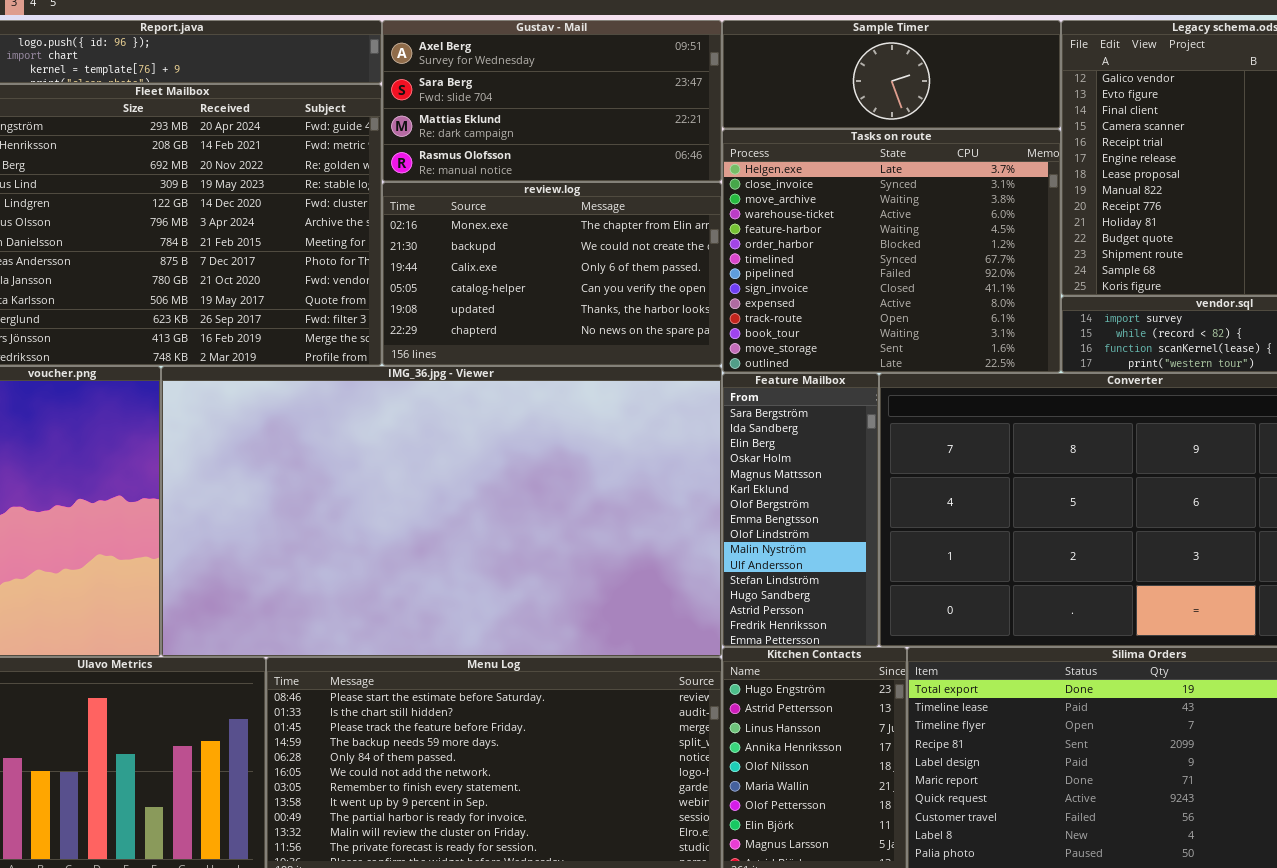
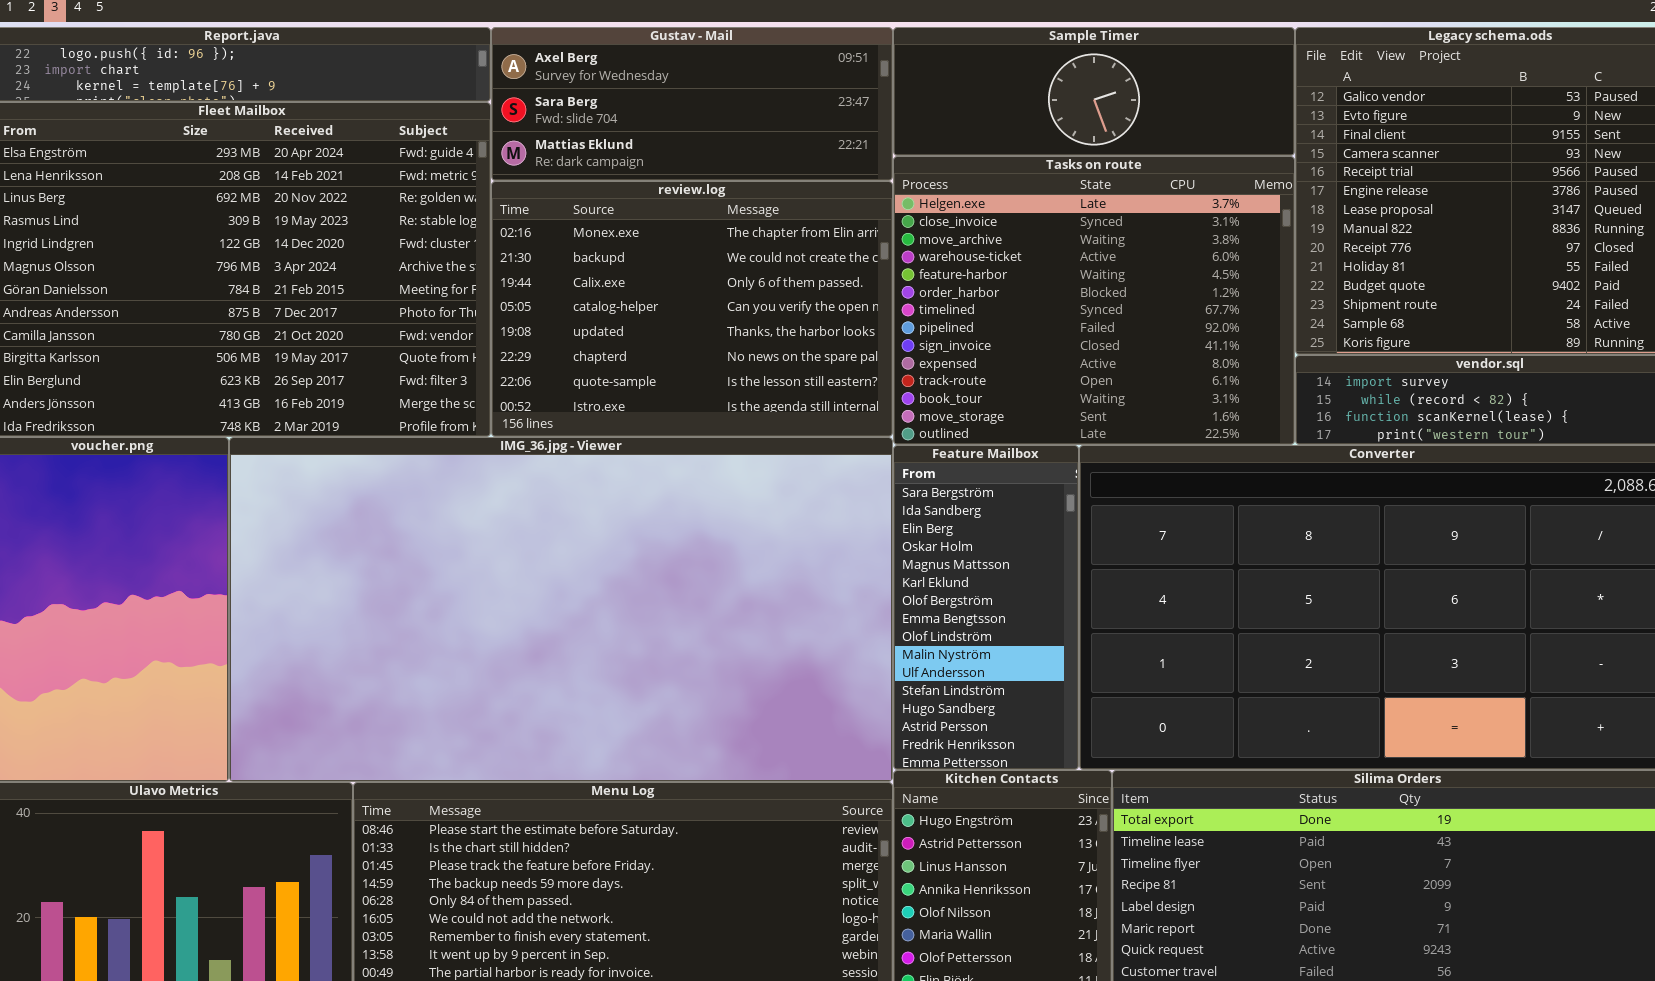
Gustav - Mail: [382,20,722,182] -> [491,27,893,181], resized
review.log: [382,182,722,366] -> [491,181,893,437], resized

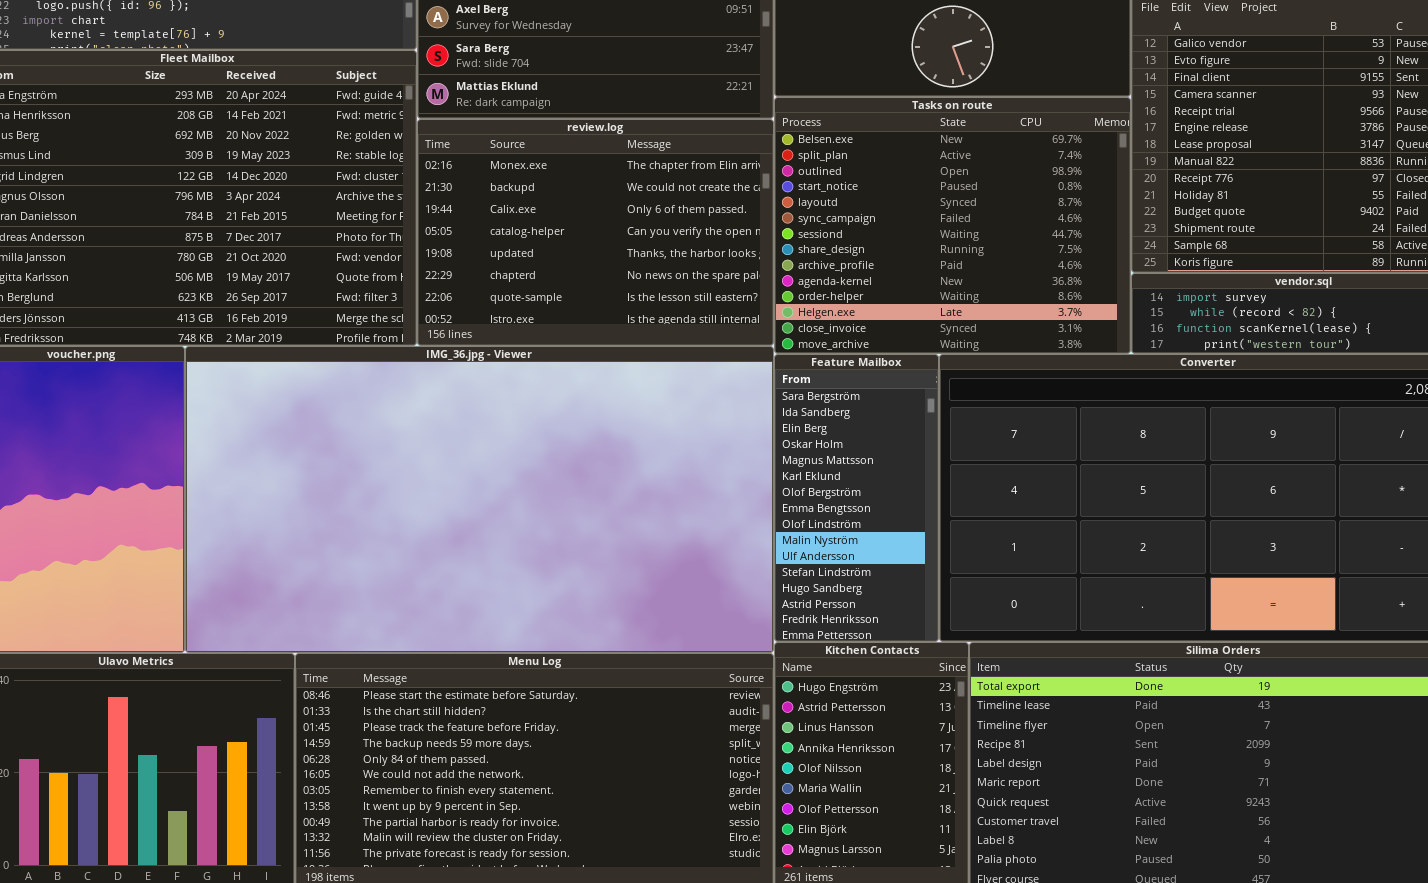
Tasks on route: [893,156,1295,445] -> [774,97,1131,354], scrolled up 11 rows

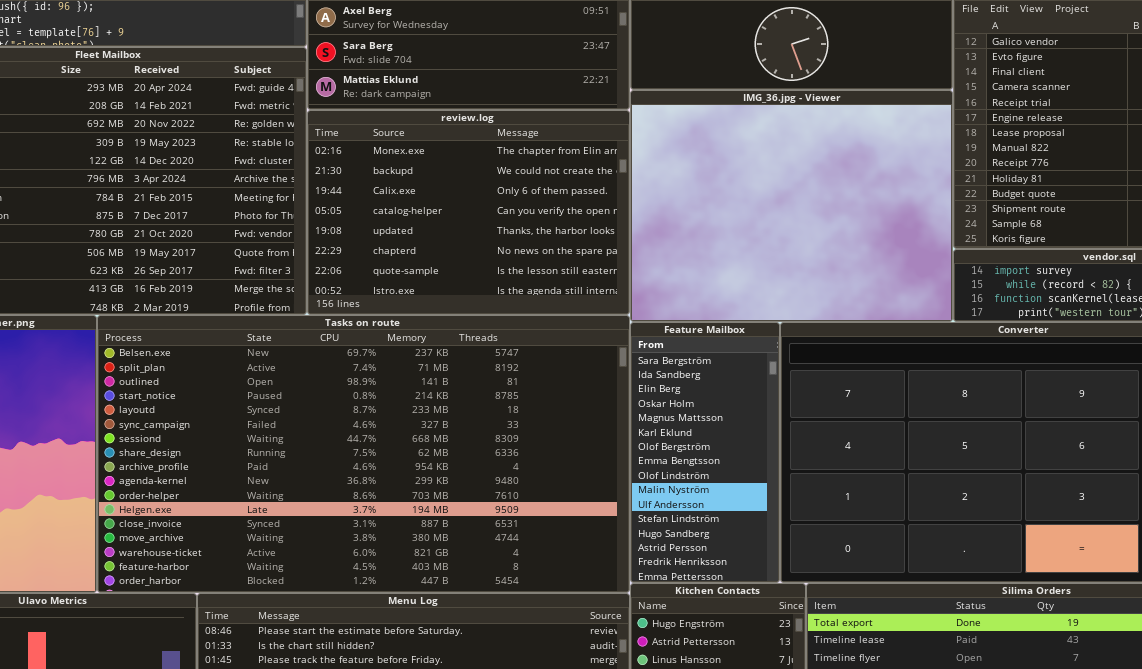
Tasks on route: [774,97,1131,354] -> [97,315,630,593], moved, resized
IMG_36.jpg - Viewer: [185,346,774,653] -> [630,90,953,322], moved, resized

